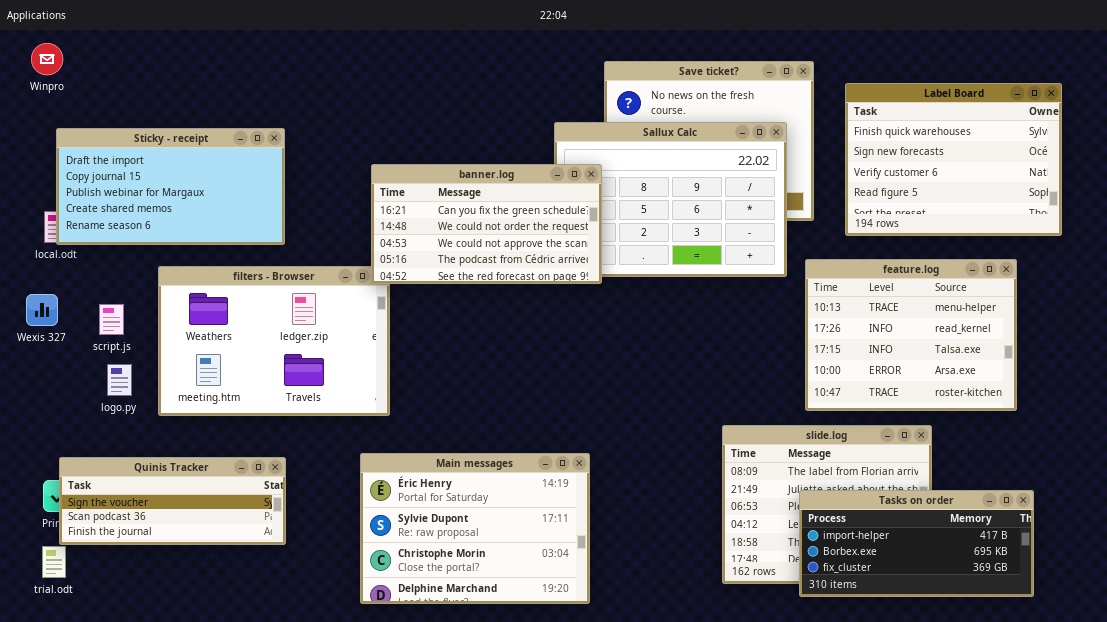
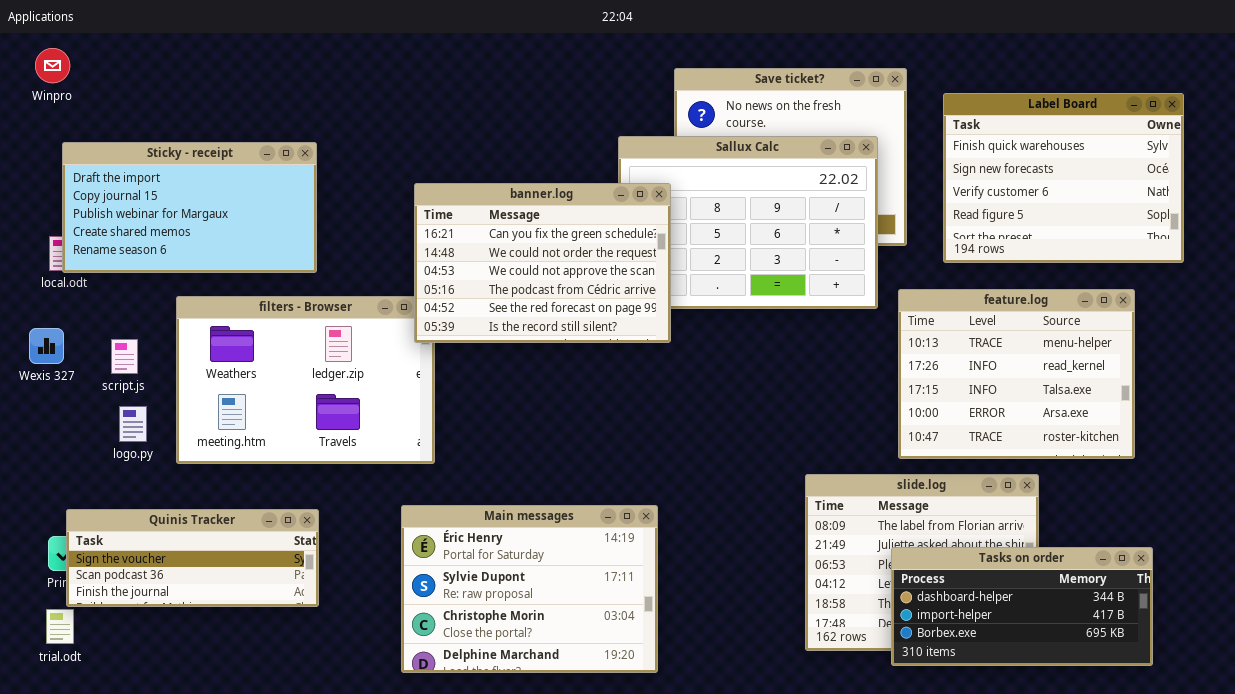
banner.log: [371,164,602,284] -> [414,183,671,343], resized
Tasks on order: [799,490,1034,597] -> [891,547,1153,666], scrolled up 1 row

